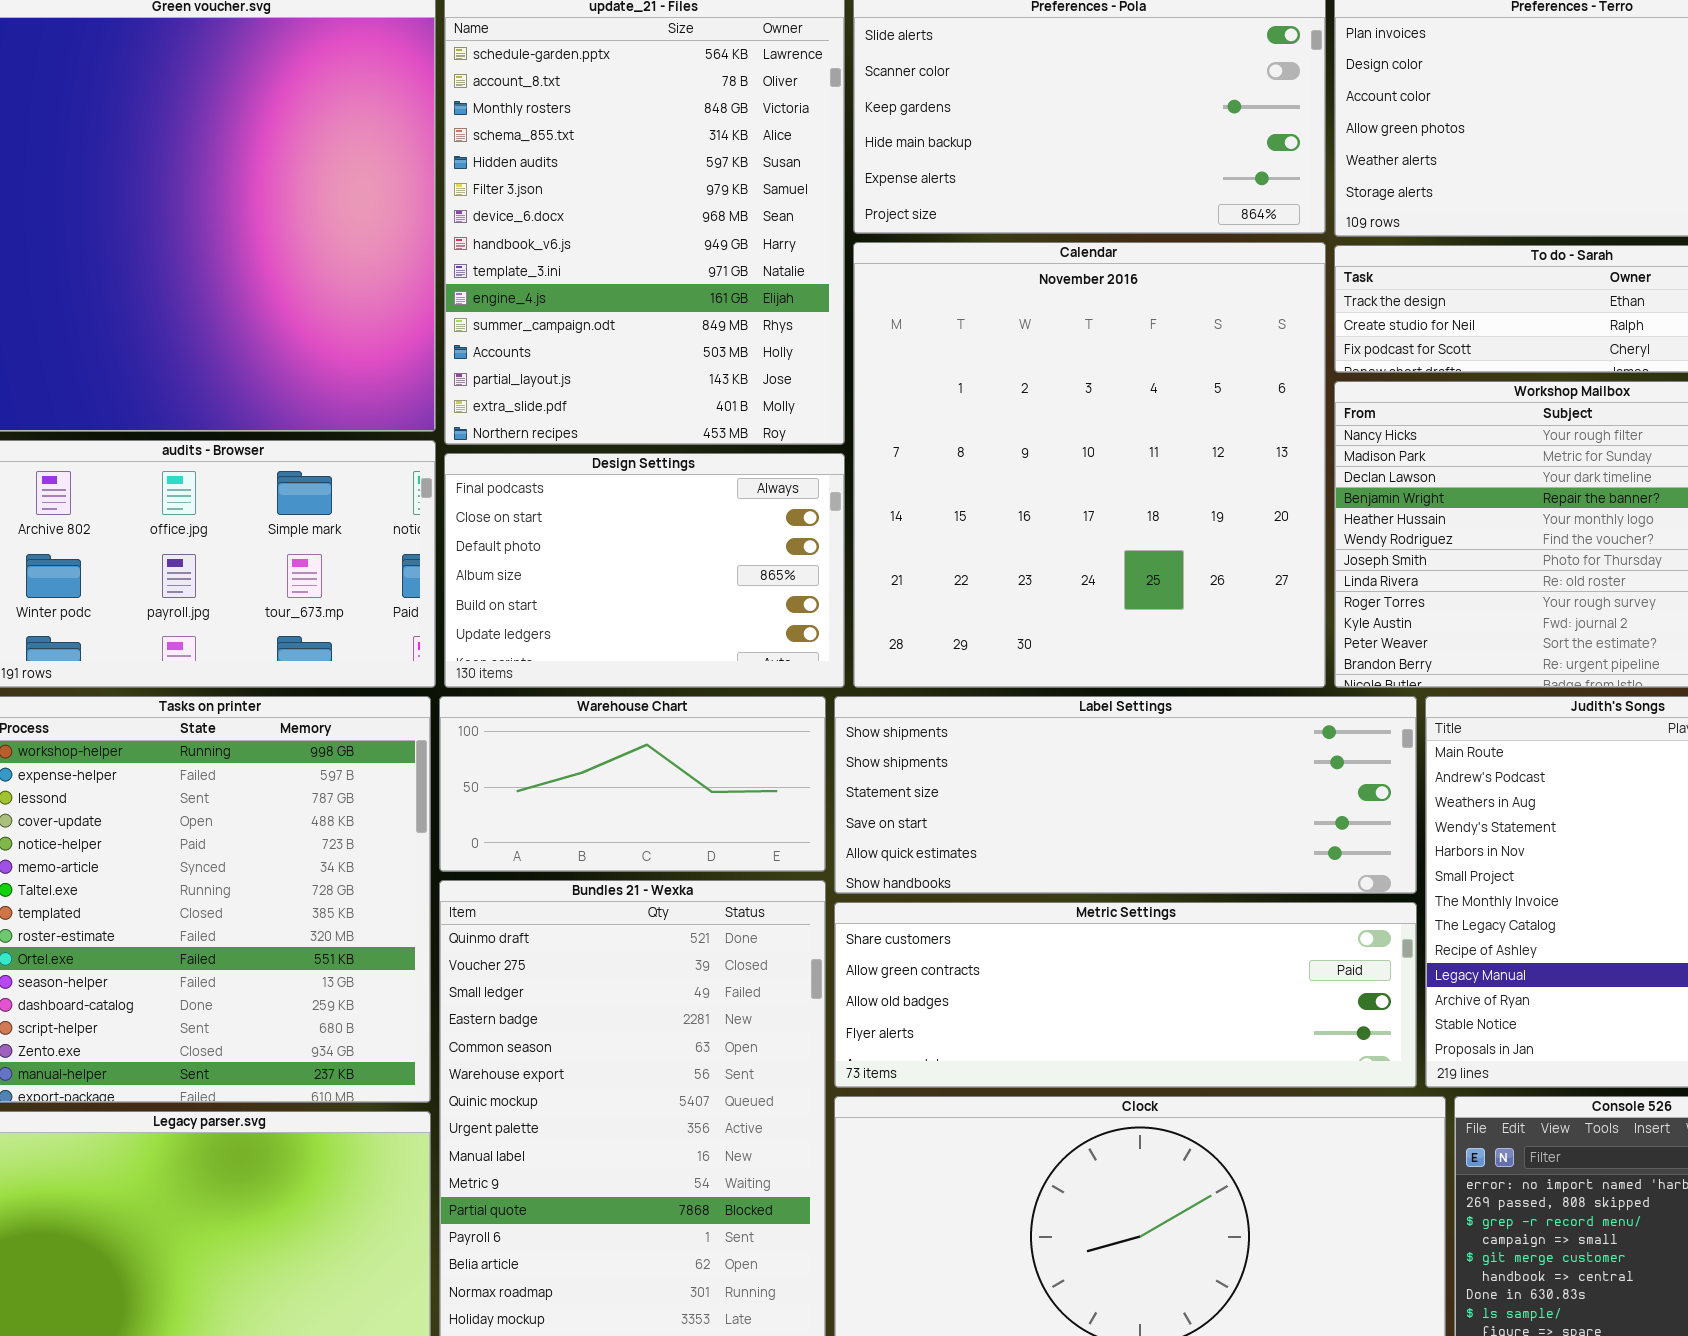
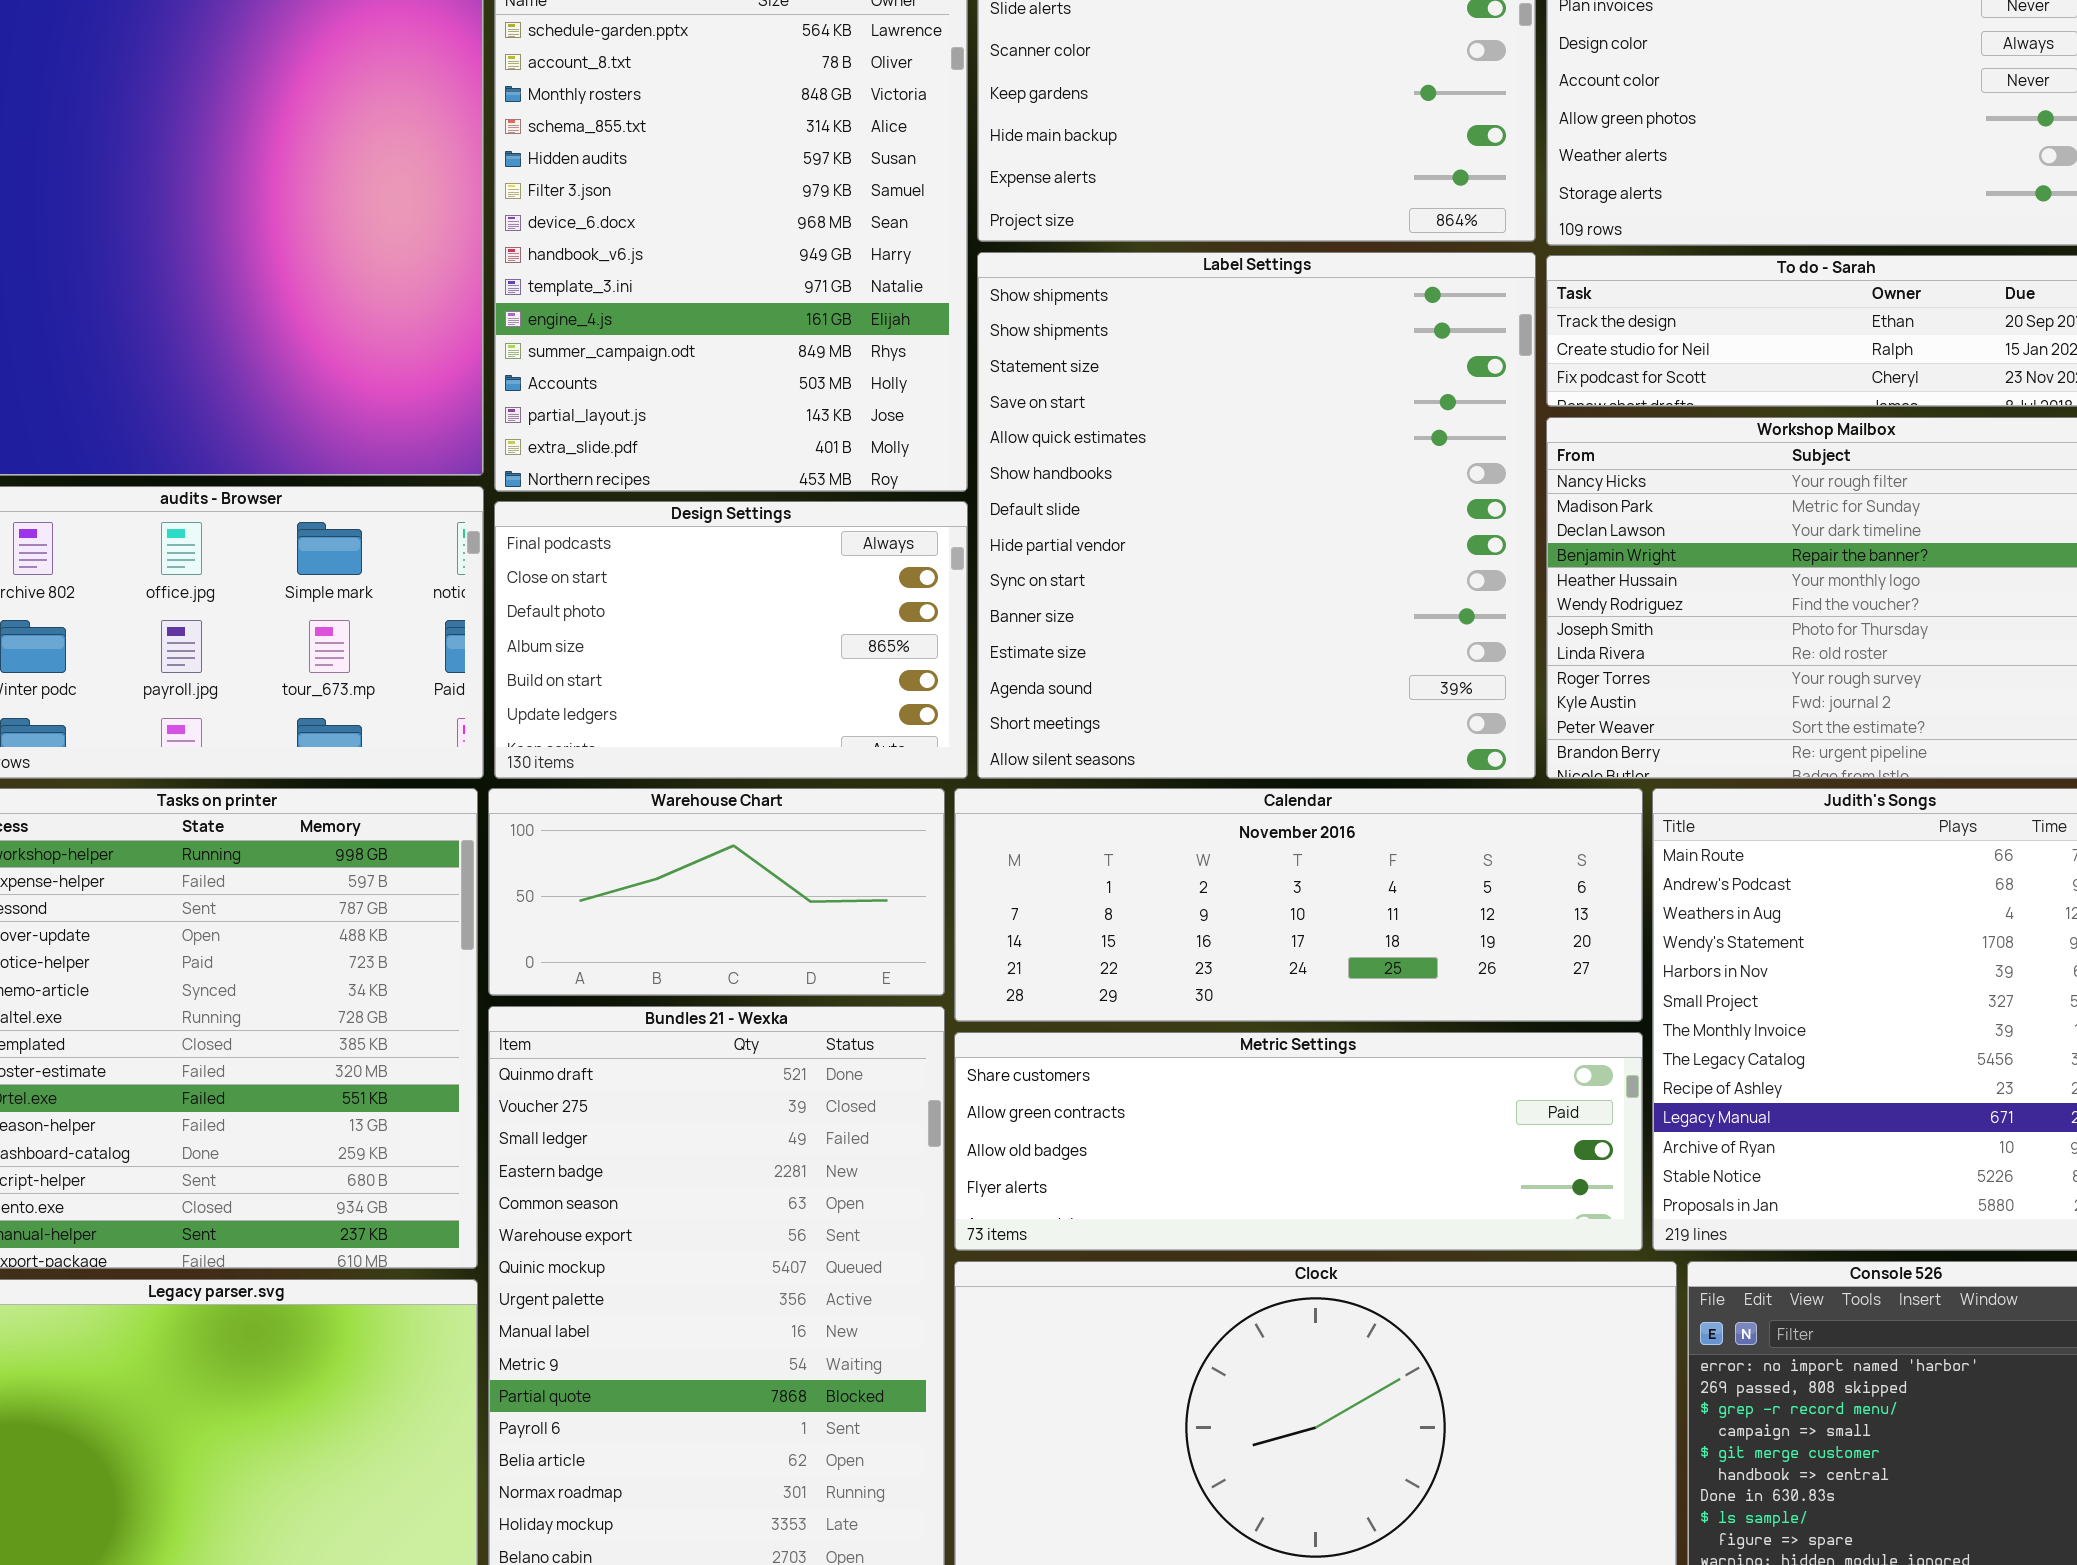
Calendar: [853,242,1326,688] -> [954,788,1643,1022], moved, resized
Label Settings: [834,696,1417,894] -> [977,252,1536,779], moved, resized

